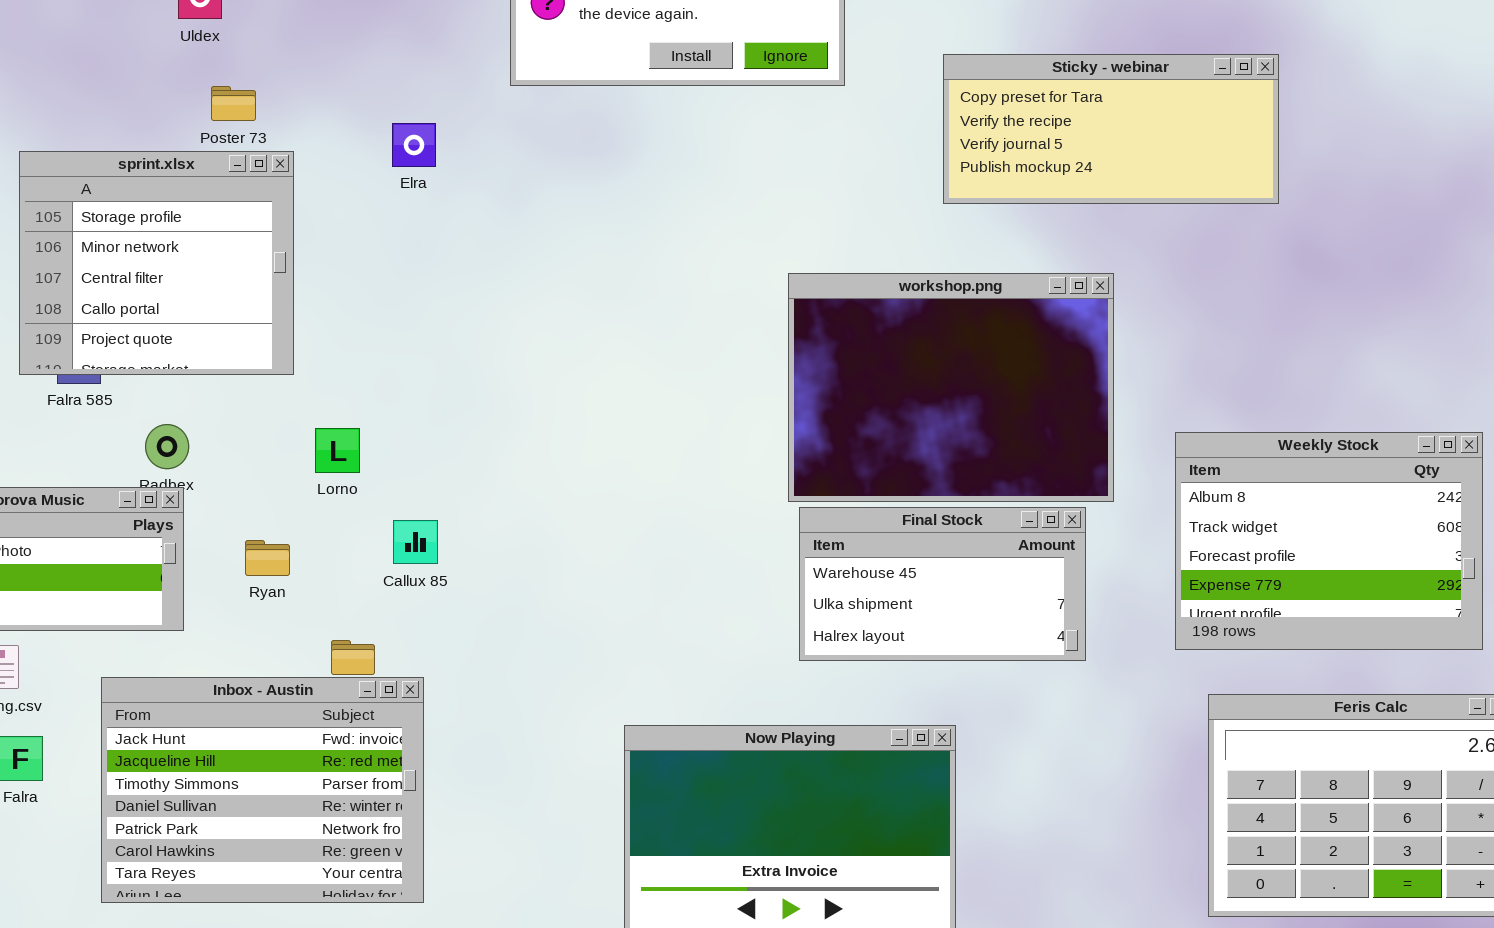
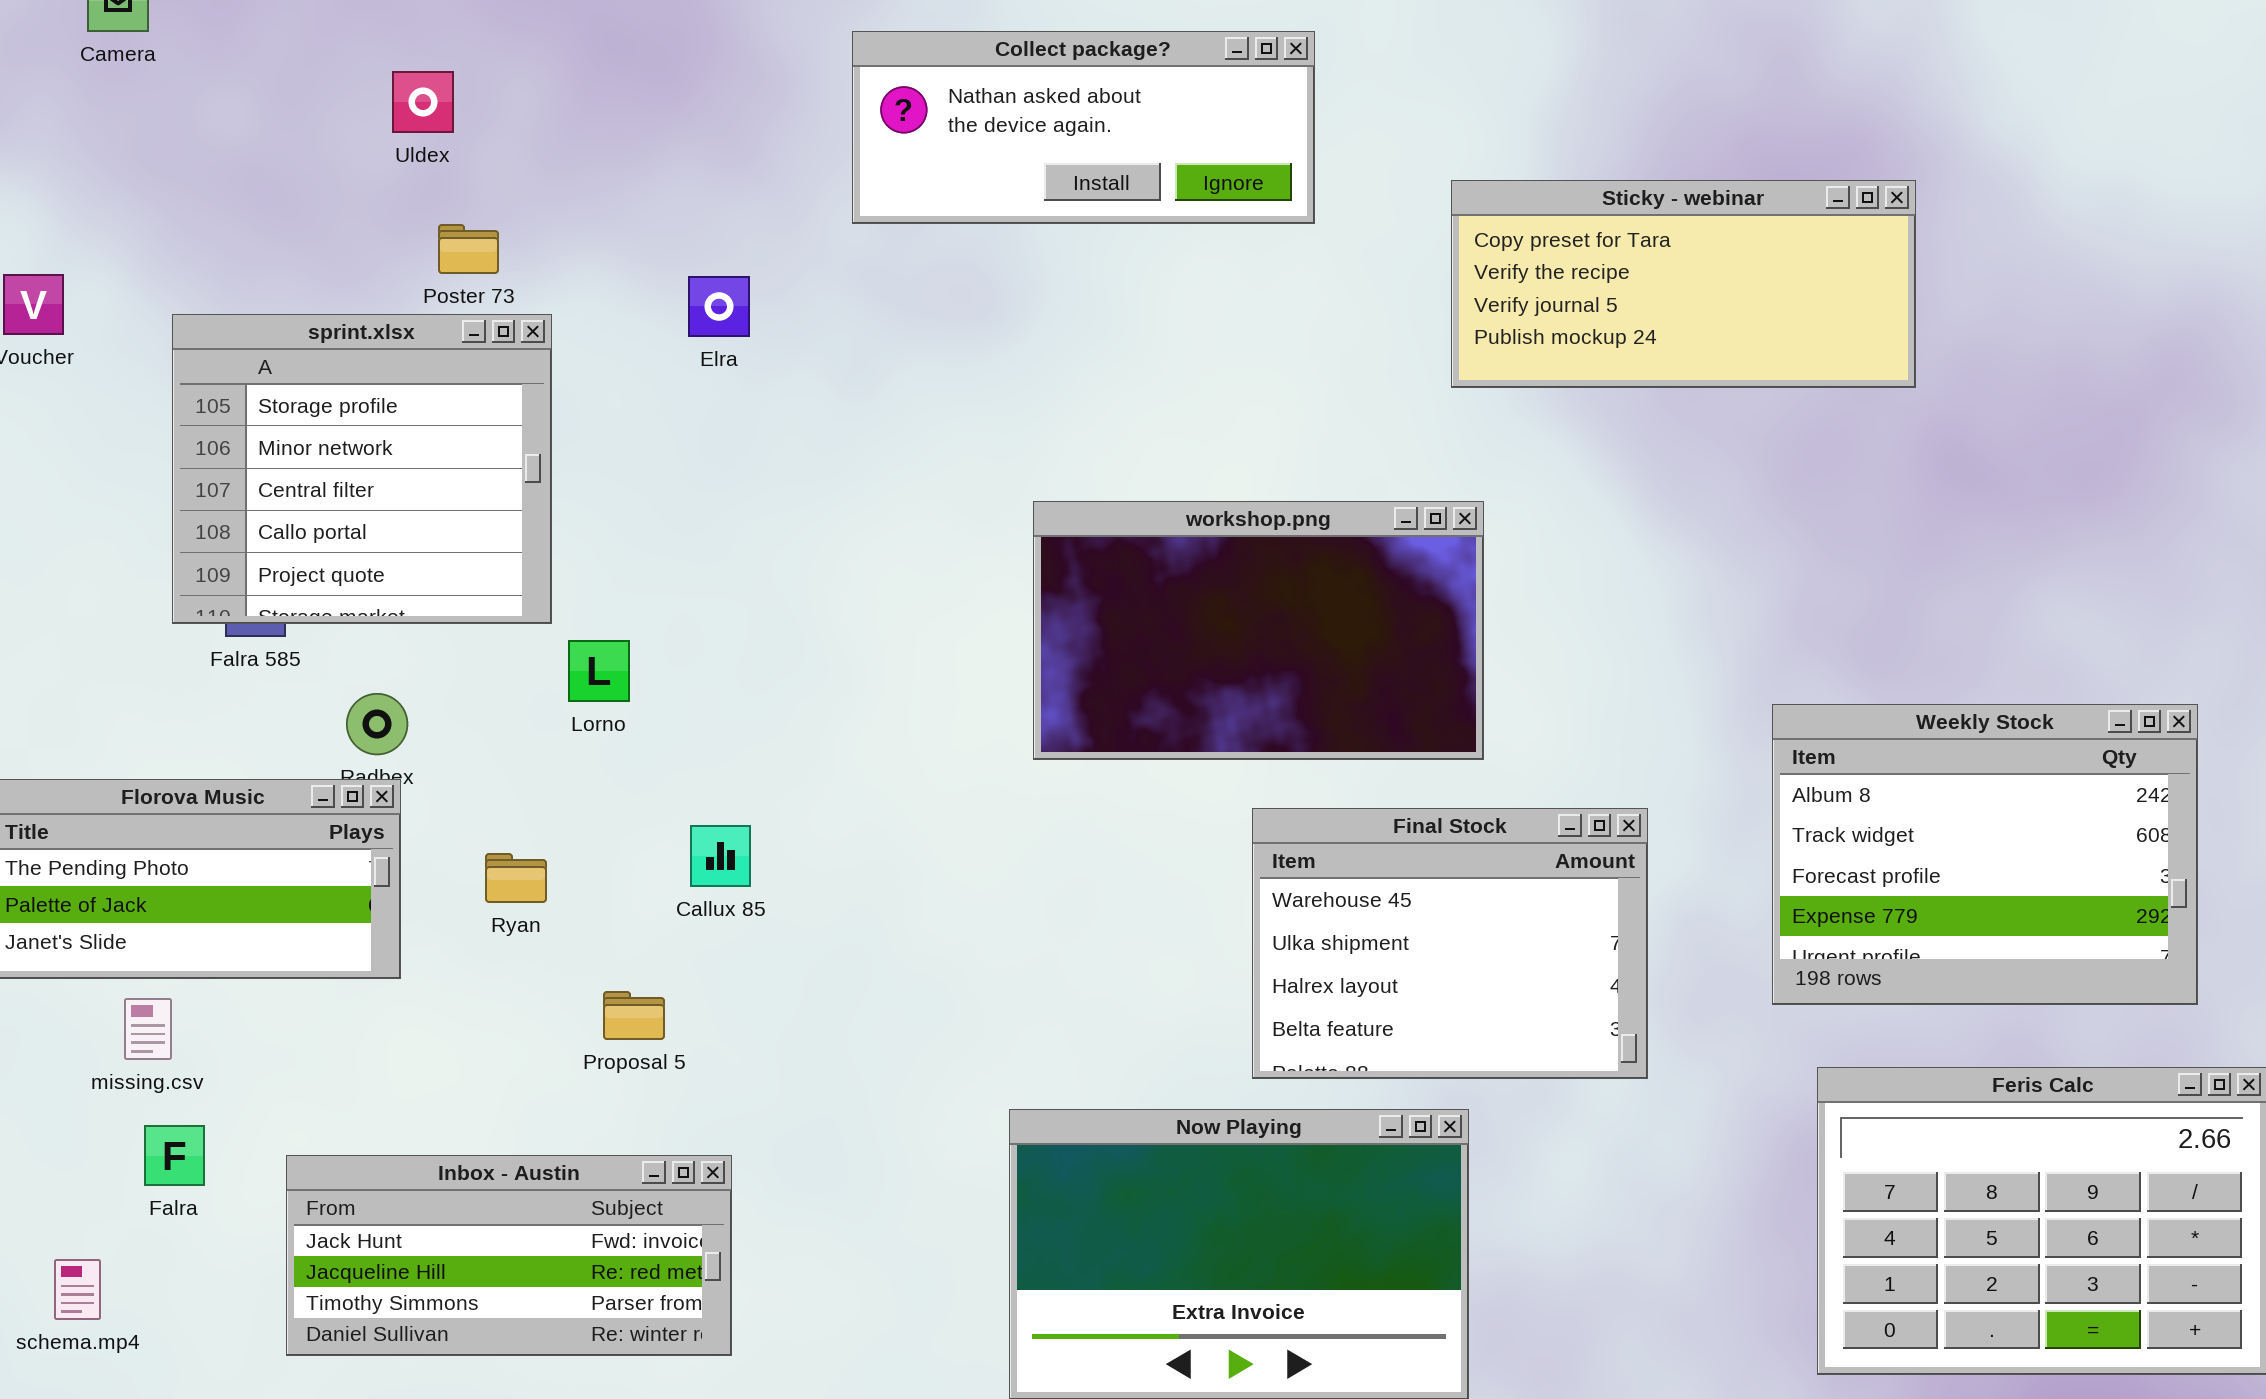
workshop.png: [788,273,1114,502] -> [1033,501,1484,760], moved, resized
Lorno: [315,428,360,473] -> [568,640,630,702], moved
Final Stock: [799,507,1086,661] -> [1252,808,1648,1079], resized
Inbox - Austin: [101,677,424,903] -> [286,1155,732,1356], resized

